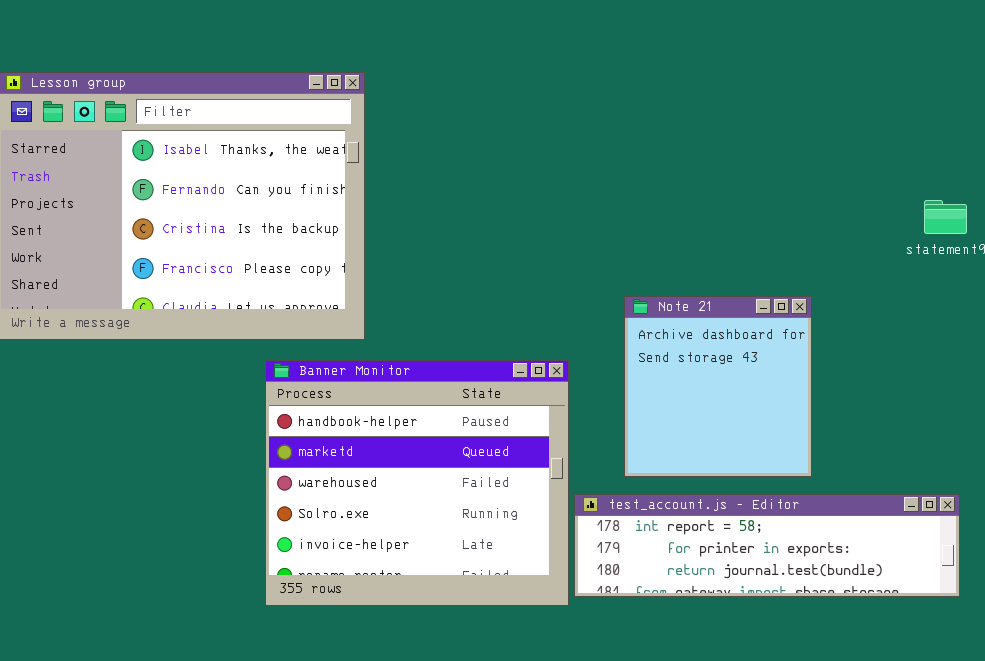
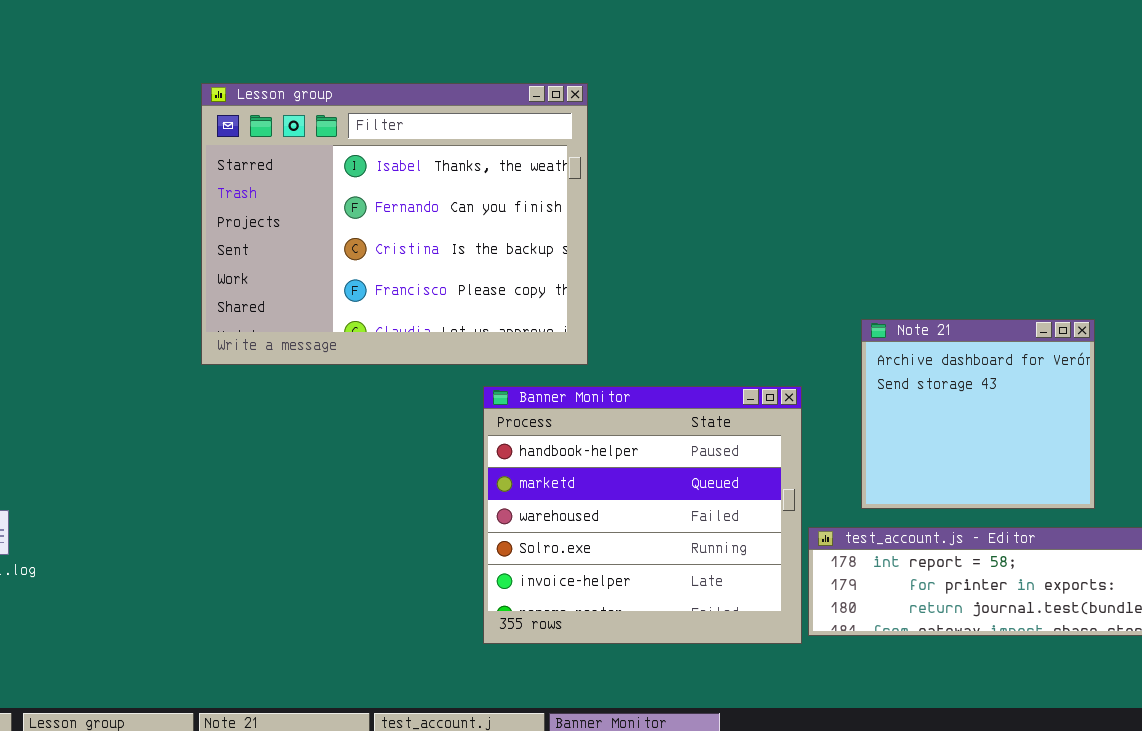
Note 21: [624,296,812,477] -> [861,319,1095,509], resized

